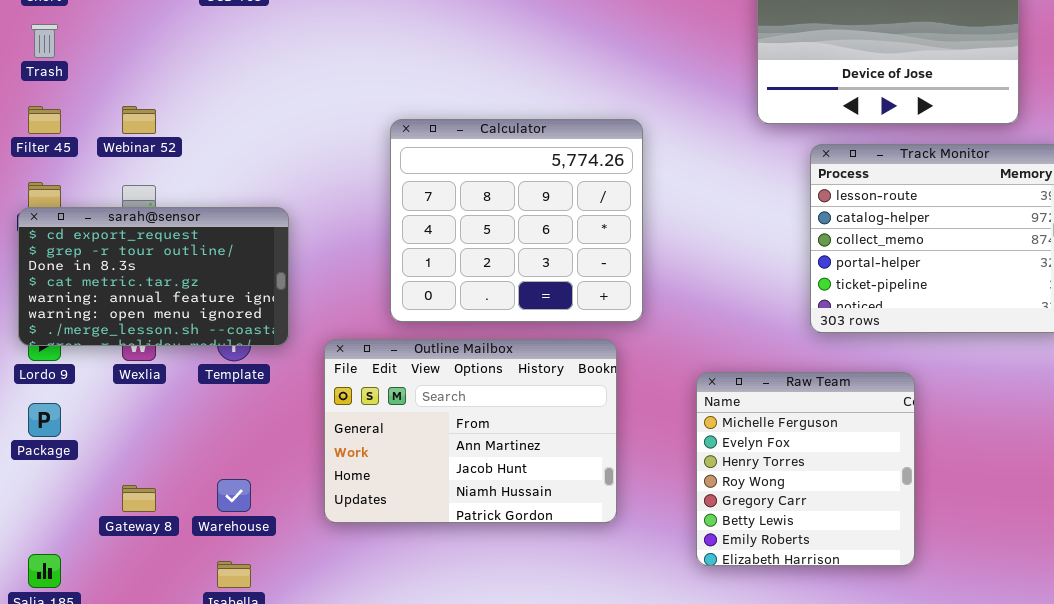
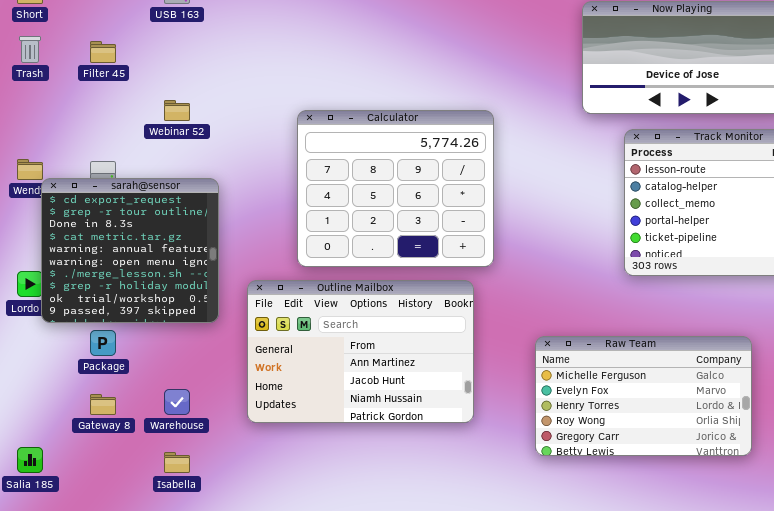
Filter 45: [28,106,61,134] -> [90,41,116,63], moved
Webinar 52: [122,106,156,134] -> [164,100,190,121], moved
sarah@sensor: [18,207,289,346] -> [41,178,219,323], resized
Raw Team: [696,372,915,566] -> [535,336,752,456], resized
Package: [28,403,61,437] -> [90,330,116,356], moved

